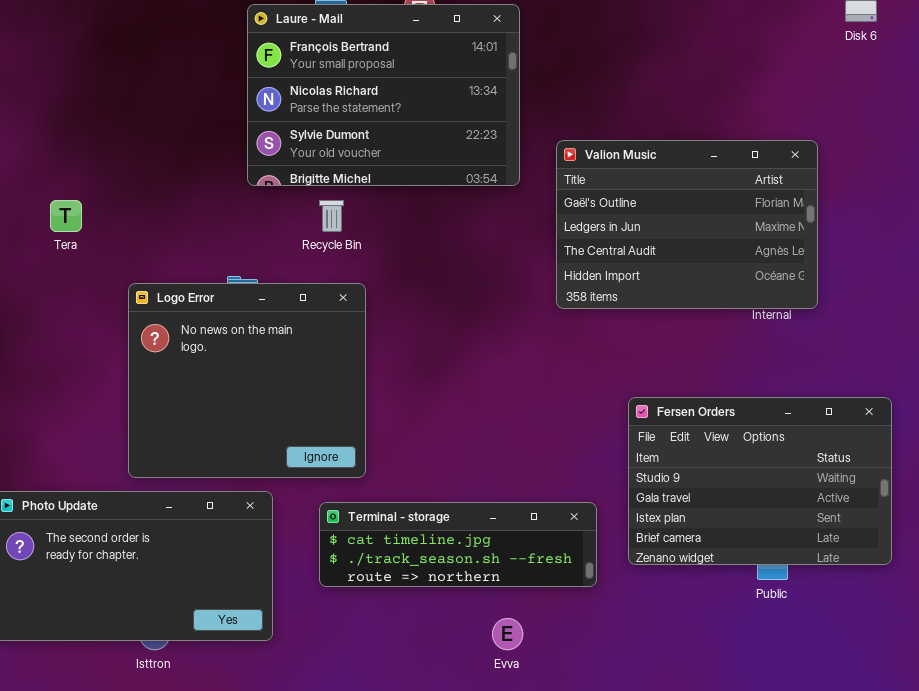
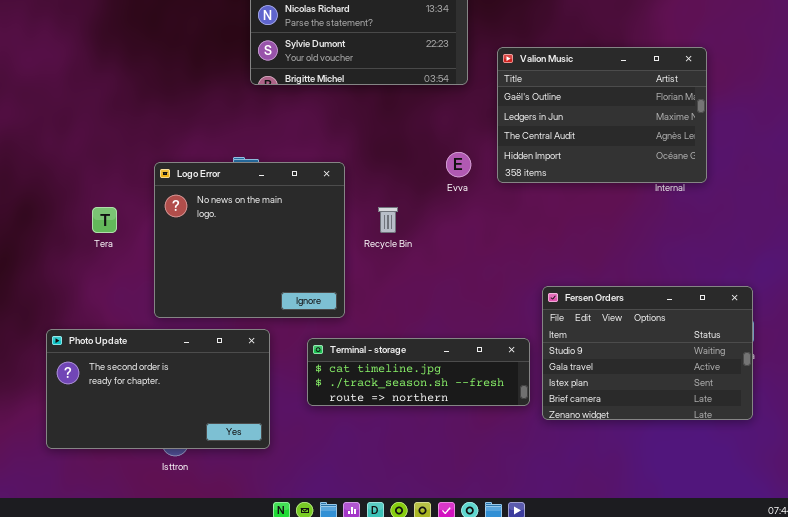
Tera: [50,200,82,232] -> [92,207,117,233], moved
Recycle Bin: [319,200,344,232] -> [378,207,398,233], moved
Fersen Orders: [628,397,892,565] -> [542,286,753,420], moved
Evva: [492,618,523,650] -> [446,152,471,177], moved

